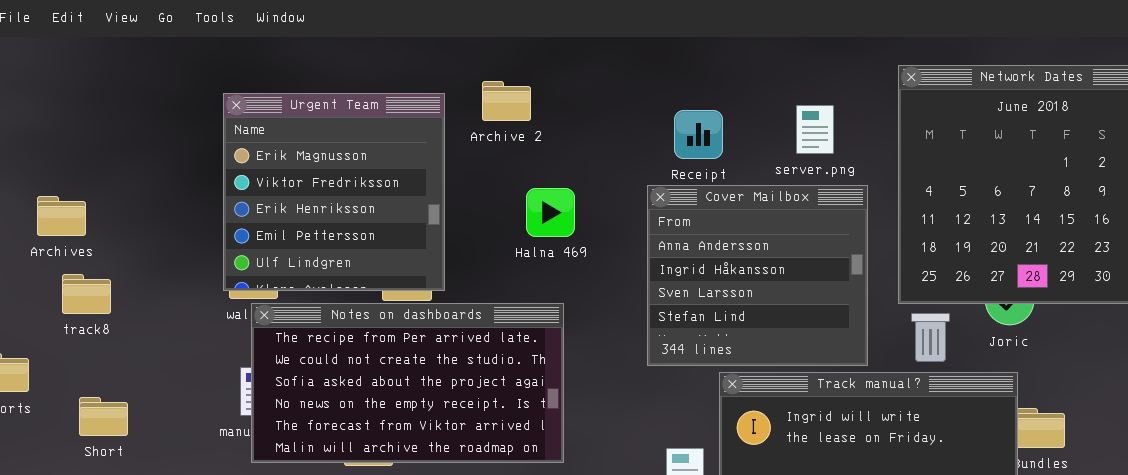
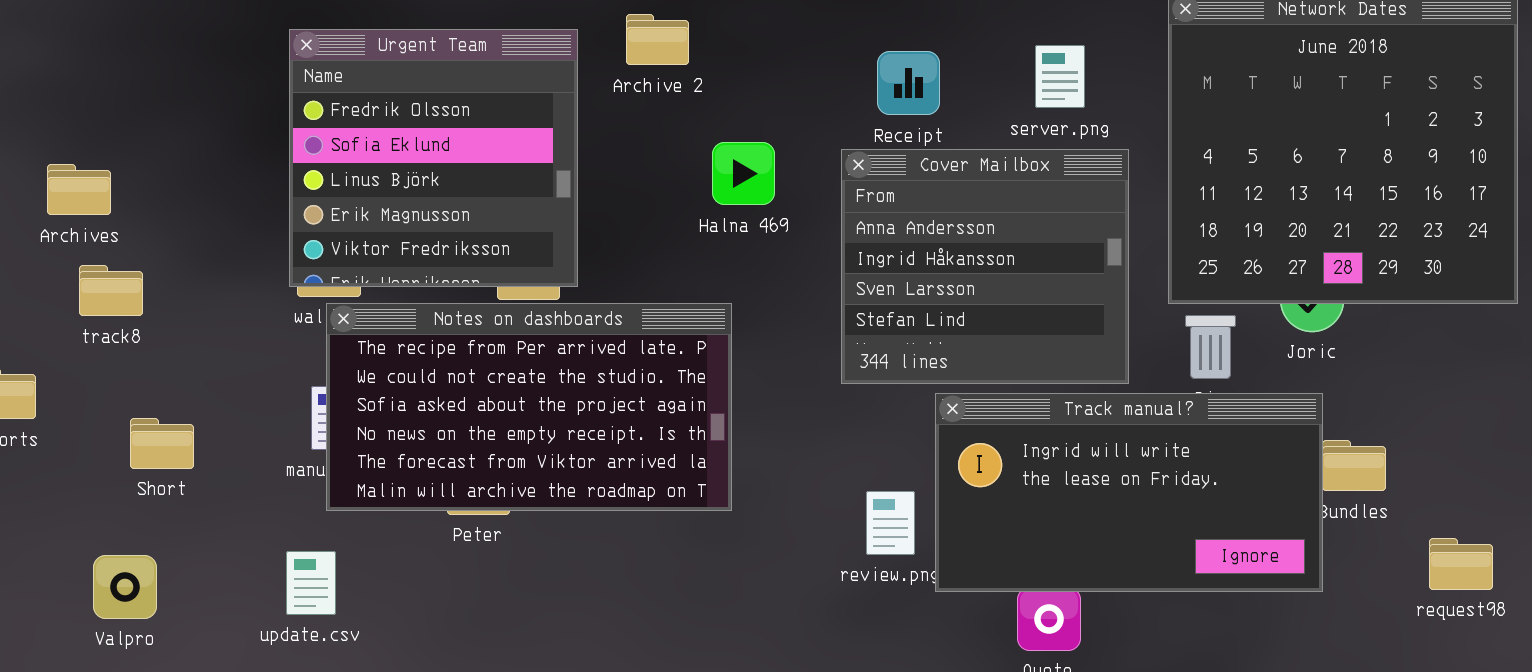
Urgent Team: [223,93,445,291] -> [289,29,578,287], scrolled up 3 rows
Halna 469: [526,188,575,237] -> [712,142,775,205], moved
Short: [79,397,128,436] -> [130,418,194,469], moved

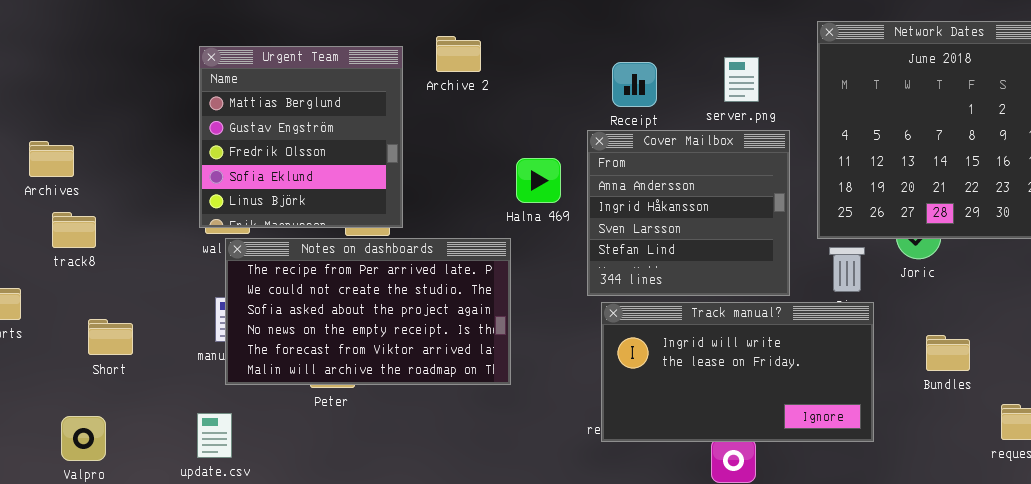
Urgent Team: [289,29,578,287] -> [199,46,403,228], scrolled up 2 rows
Halna 469: [712,142,775,205] -> [516,158,561,203], moved
Track manual?: [935,393,1323,592] -> [601,302,874,442], moved

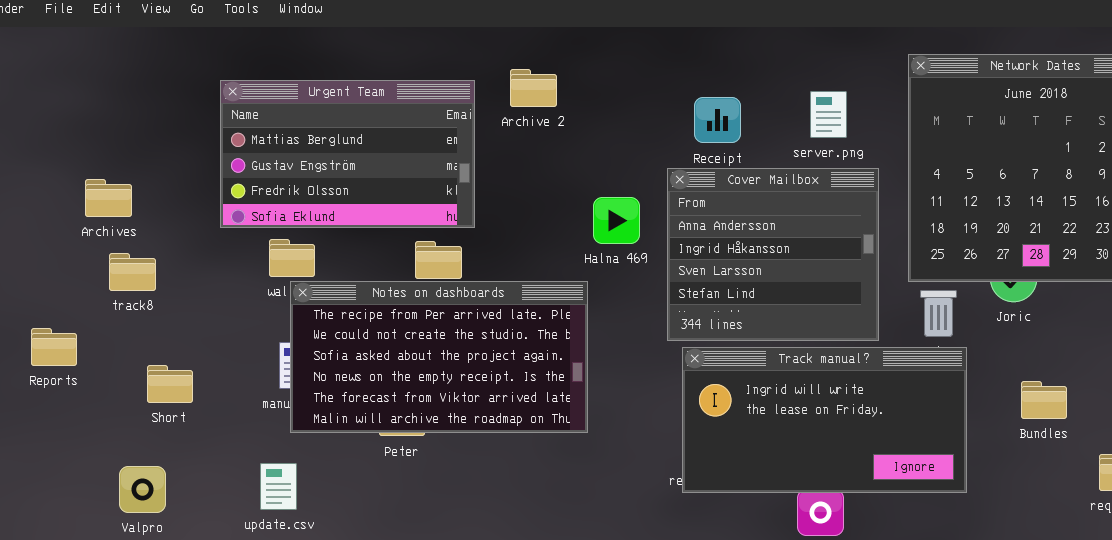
Urgent Team: [199,46,403,228] -> [220,80,475,228], resized

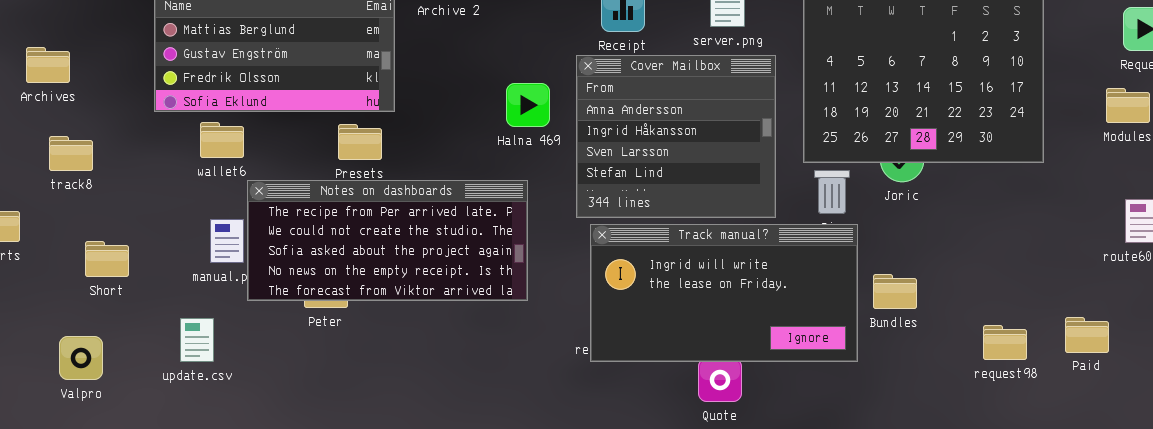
Archives: [85,179,132,217] -> [26,47,70,83], moved
Notes on dashboards: [290,281,588,433] -> [247,180,528,301], moved, resized
Bundles: [1021,381,1067,419] -> [873,274,917,309], moved
update.csv: [260,463,297,510] -> [180,318,214,362], moved

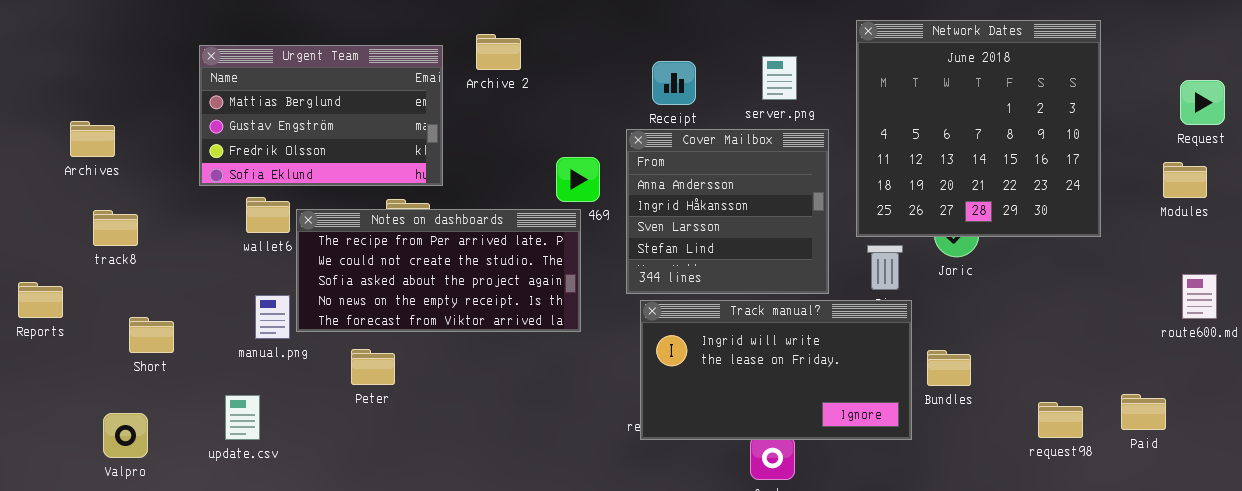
Notes on dashboards: [247,180,528,301] -> [296,209,581,332], moved

